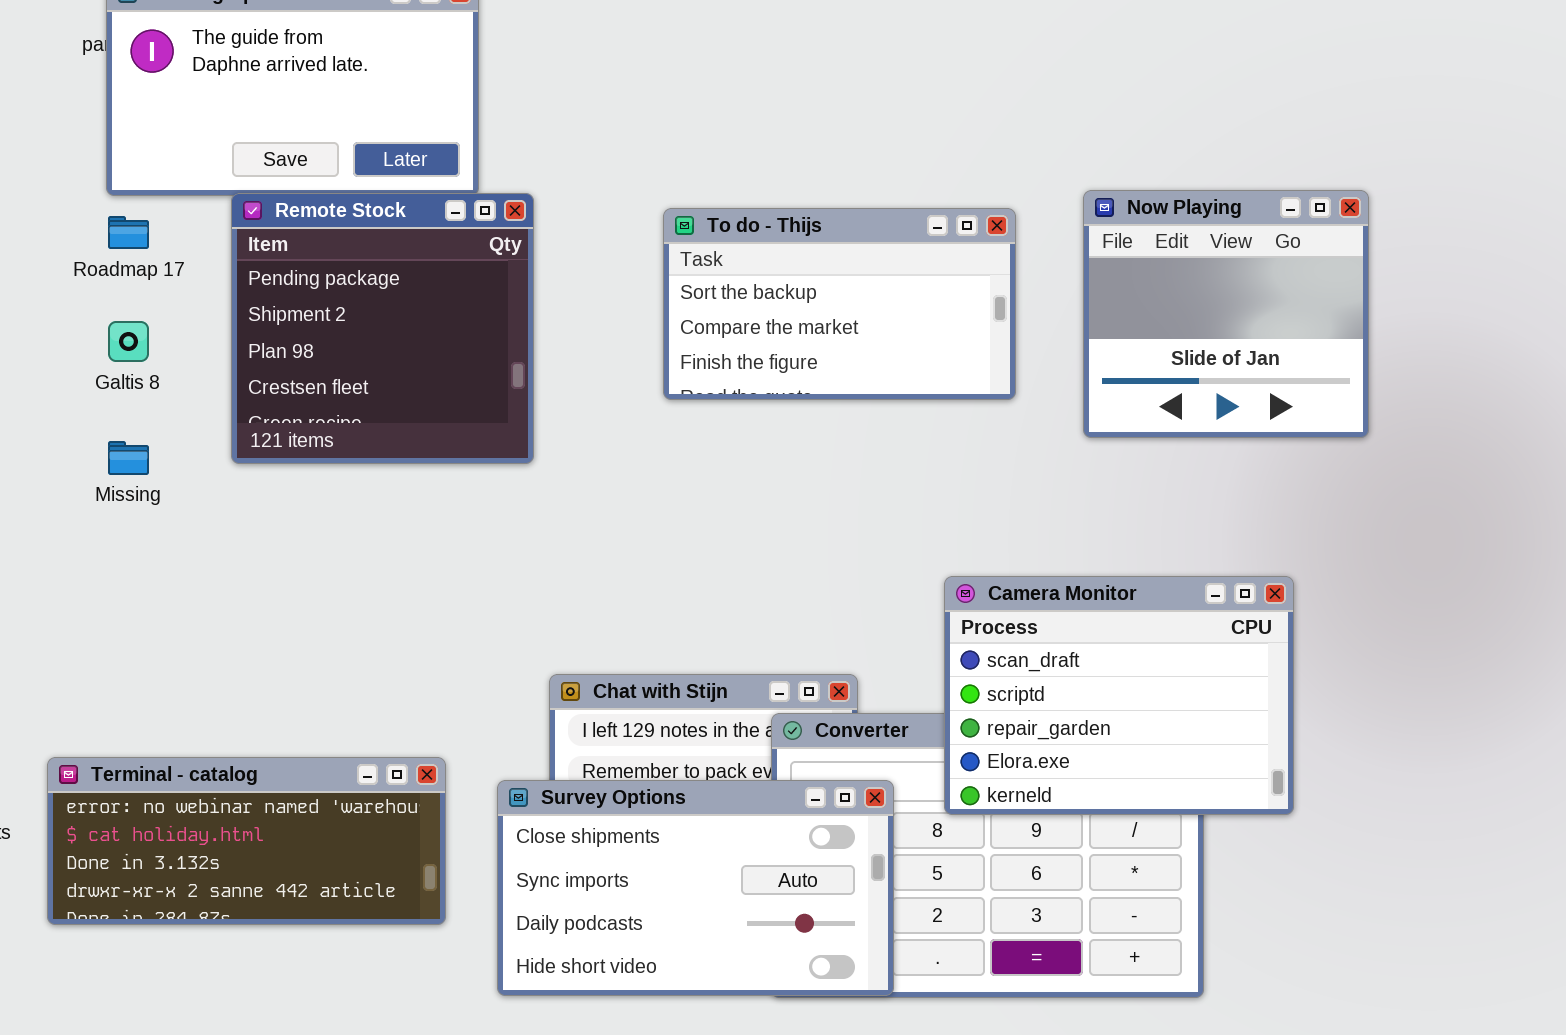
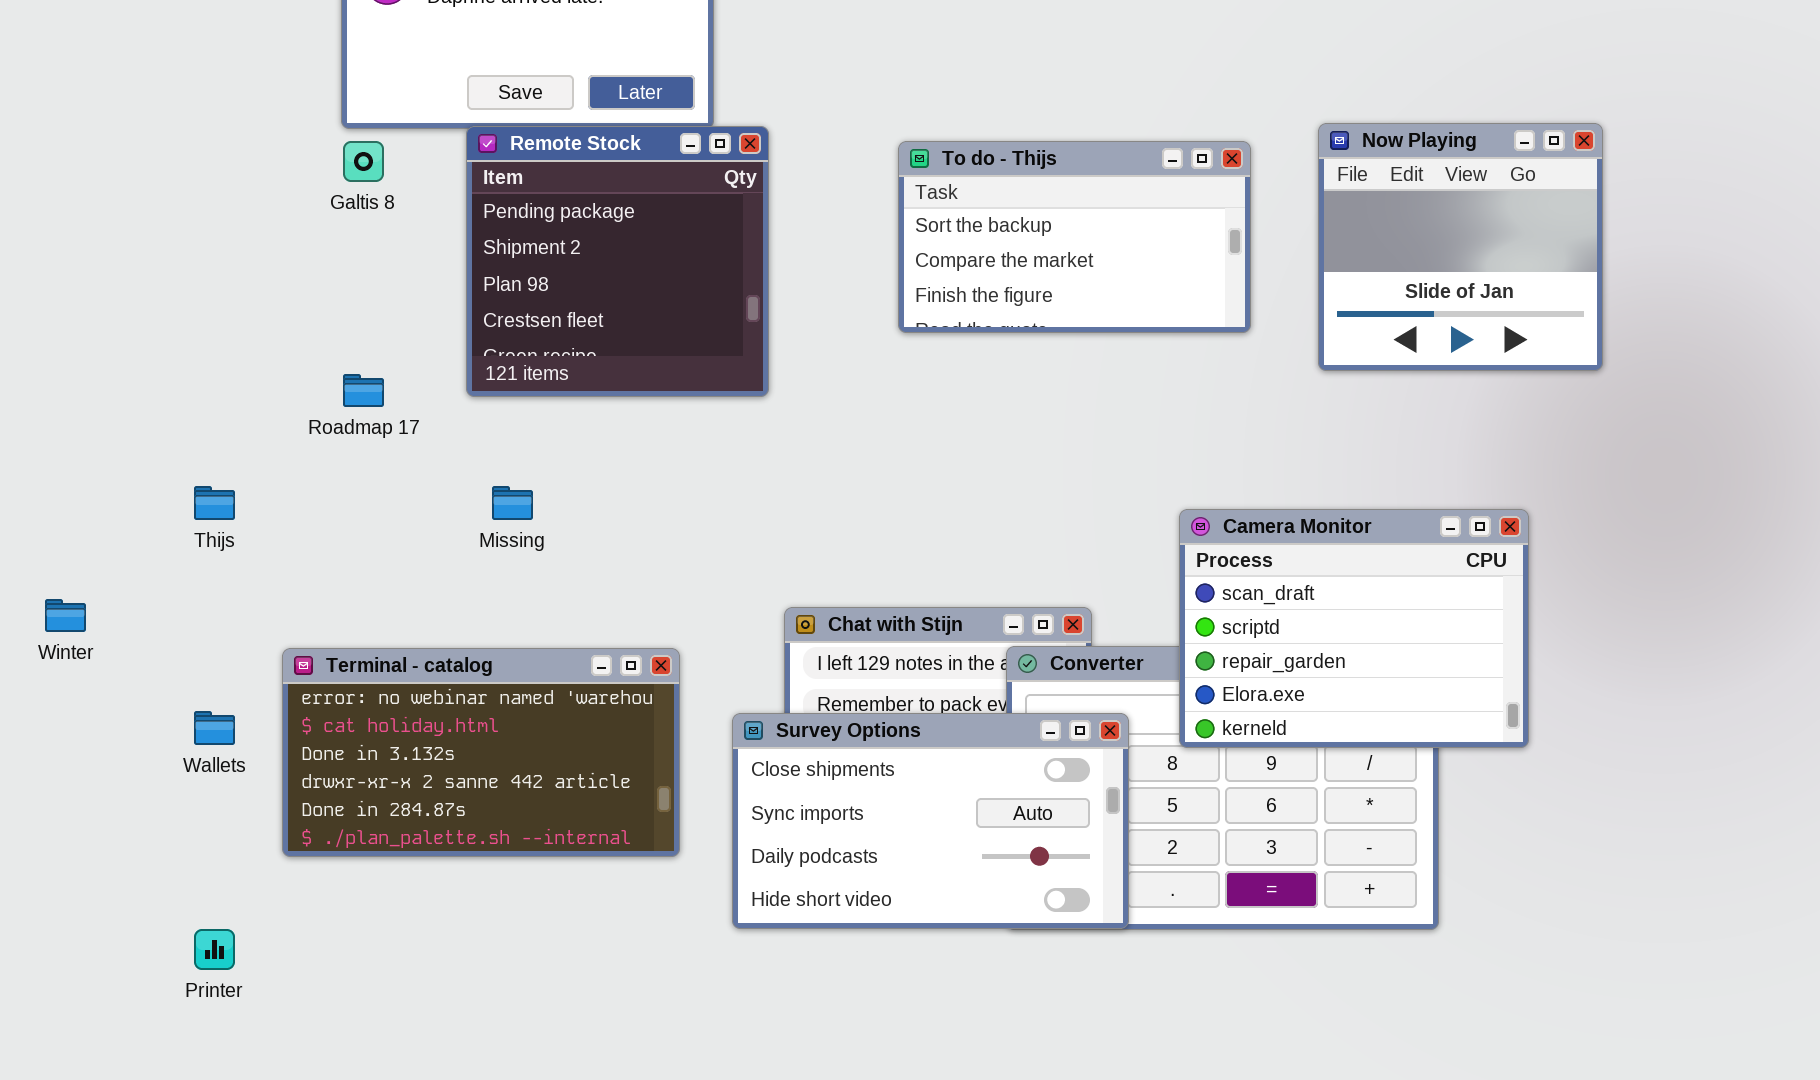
Roadmap 17: [108,216,149,249] -> [343,374,384,407], moved
Galtis 8: [108,321,149,362] -> [343,141,384,182], moved
Missing: [108,441,149,475] -> [492,486,533,520], moved
Terminal - catalog: [47,757,446,925] -> [282,648,680,857], resized

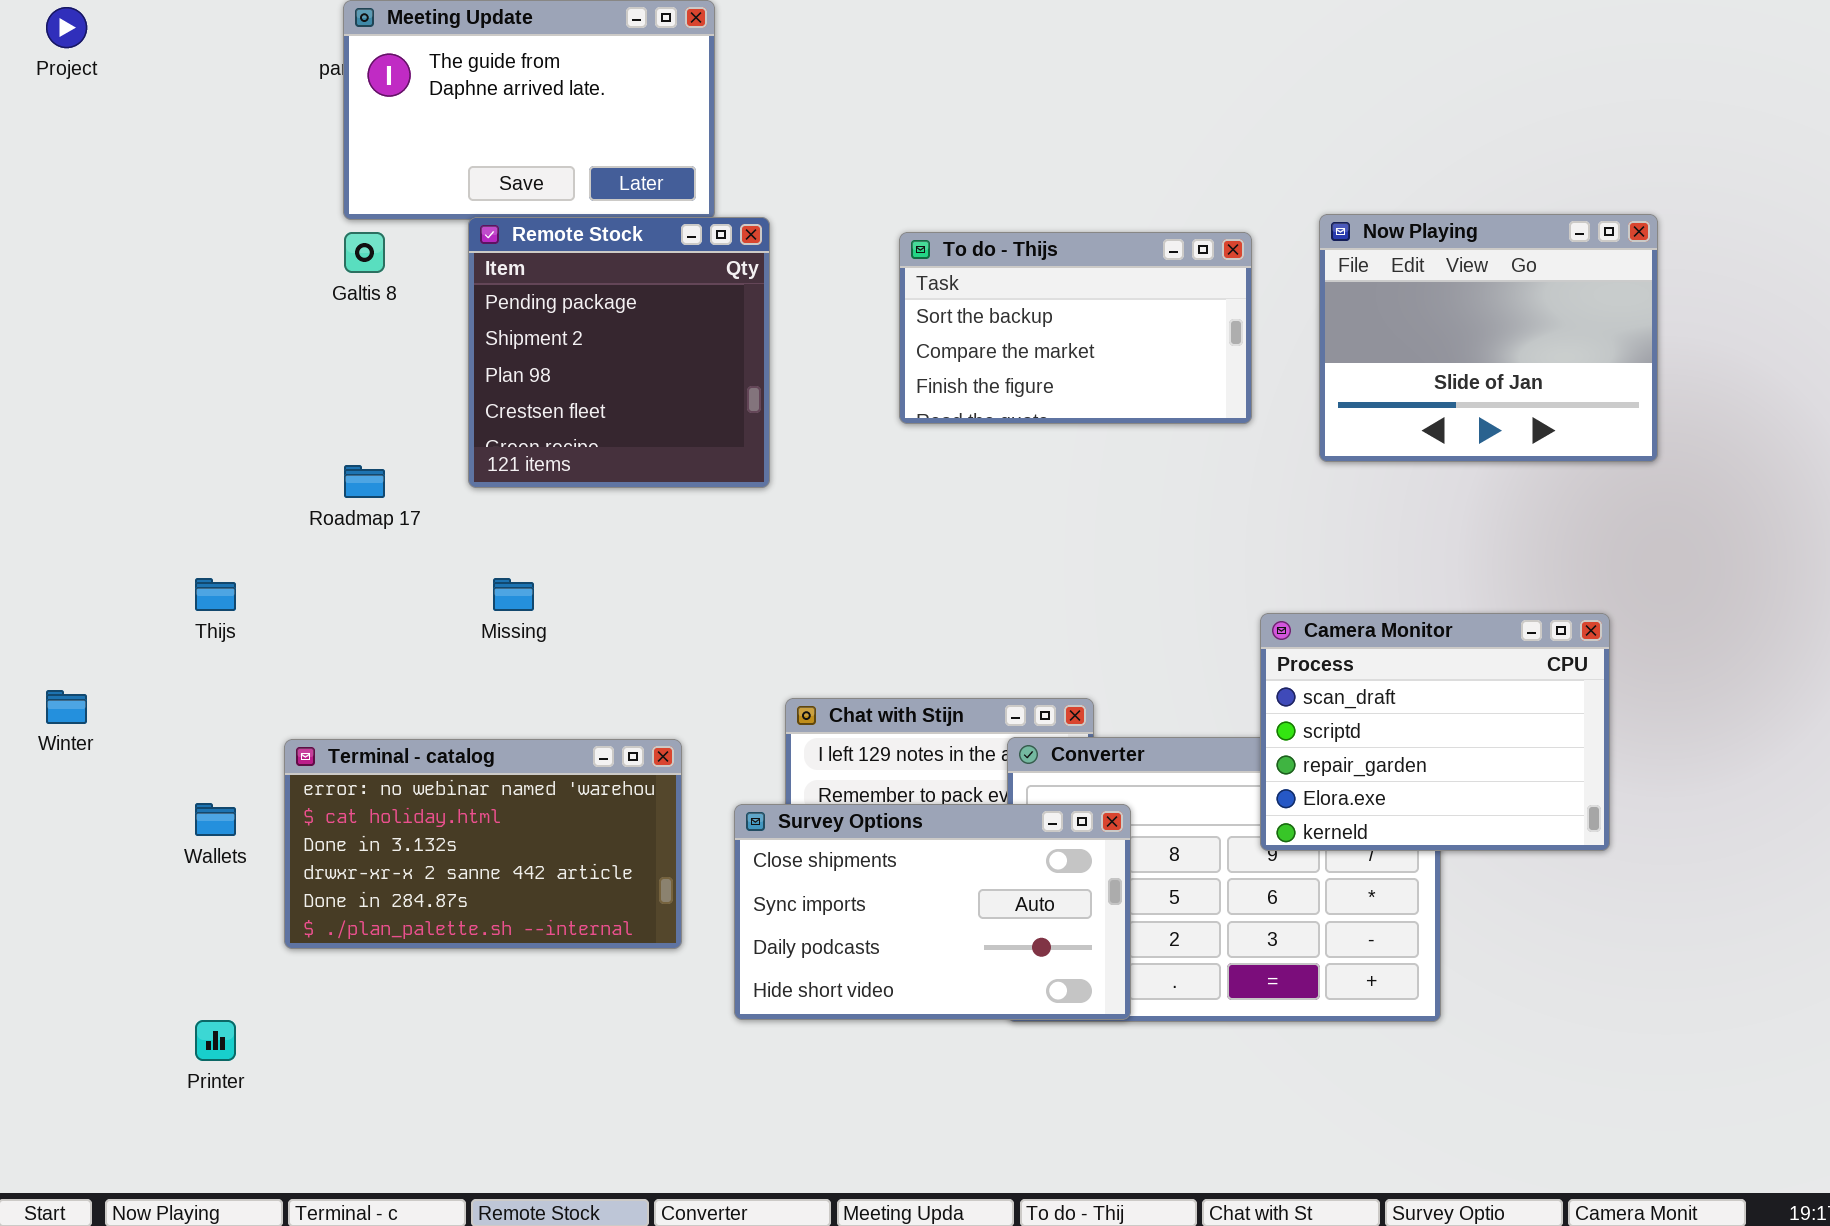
Now Playing: [1318,123,1603,371] -> [1319,214,1658,462], resized
Camera Monitor: [1179,509,1529,748] -> [1260,613,1610,851], moved

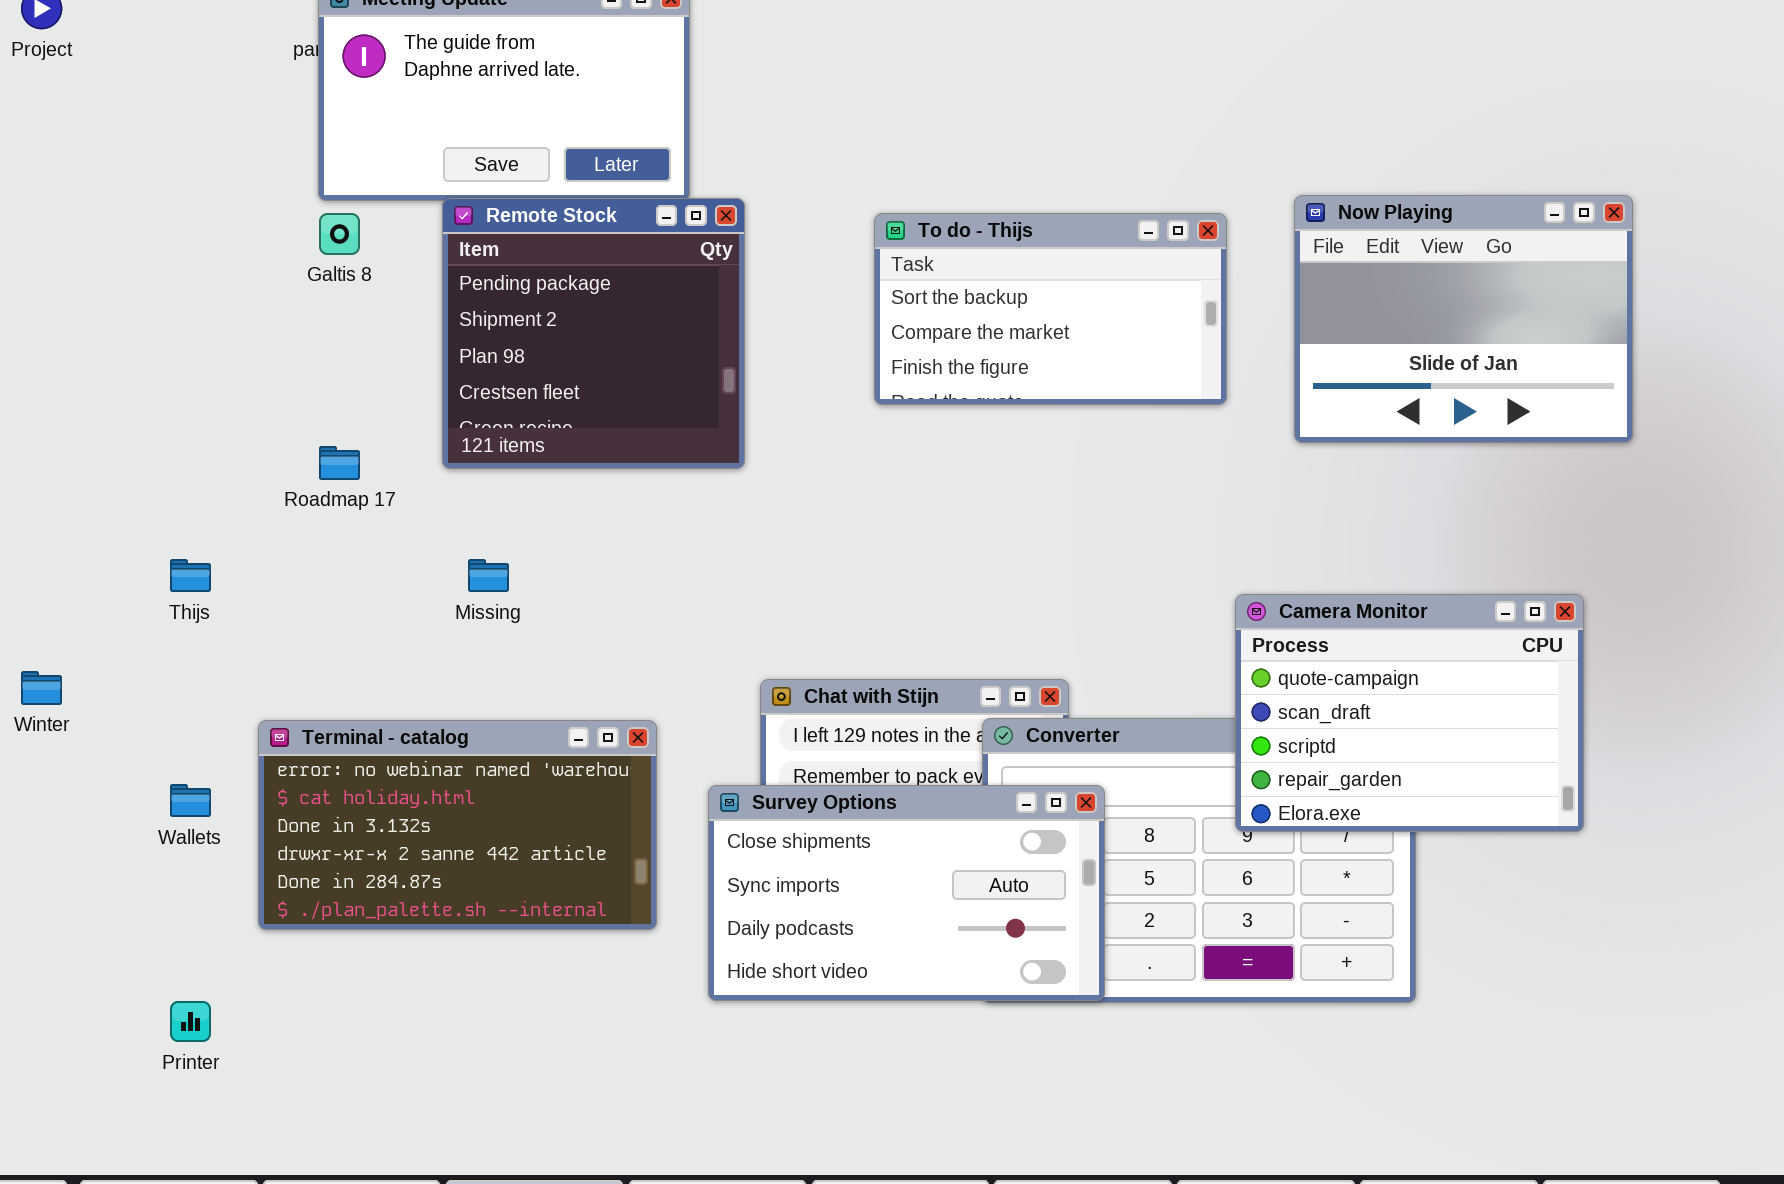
Camera Monitor: [1260,613,1610,851] -> [1235,594,1584,832], scrolled up 1 row

